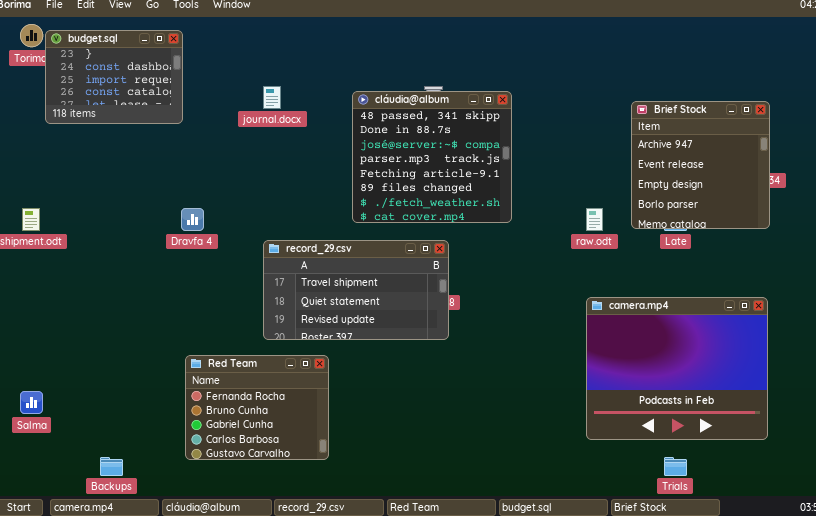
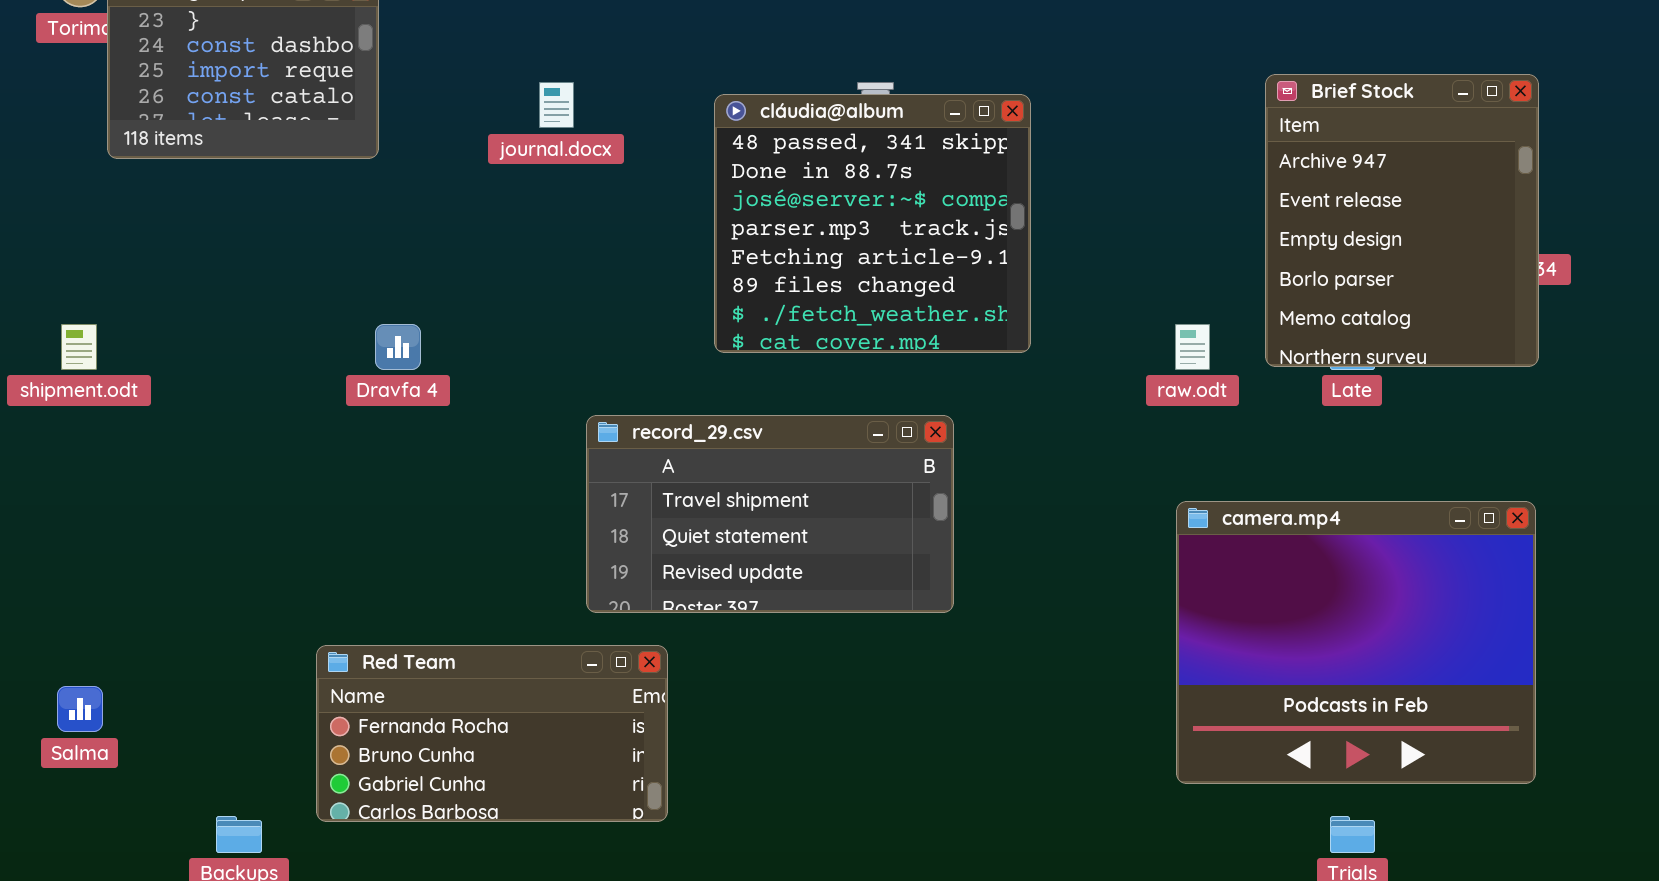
Brief Stock: [631,101,770,229] -> [1265,74,1539,367], resized
record_29.csv: [263,240,449,340] -> [586,415,954,613], moved
Red Team: [185,355,329,460] -> [316,645,668,822], resized

